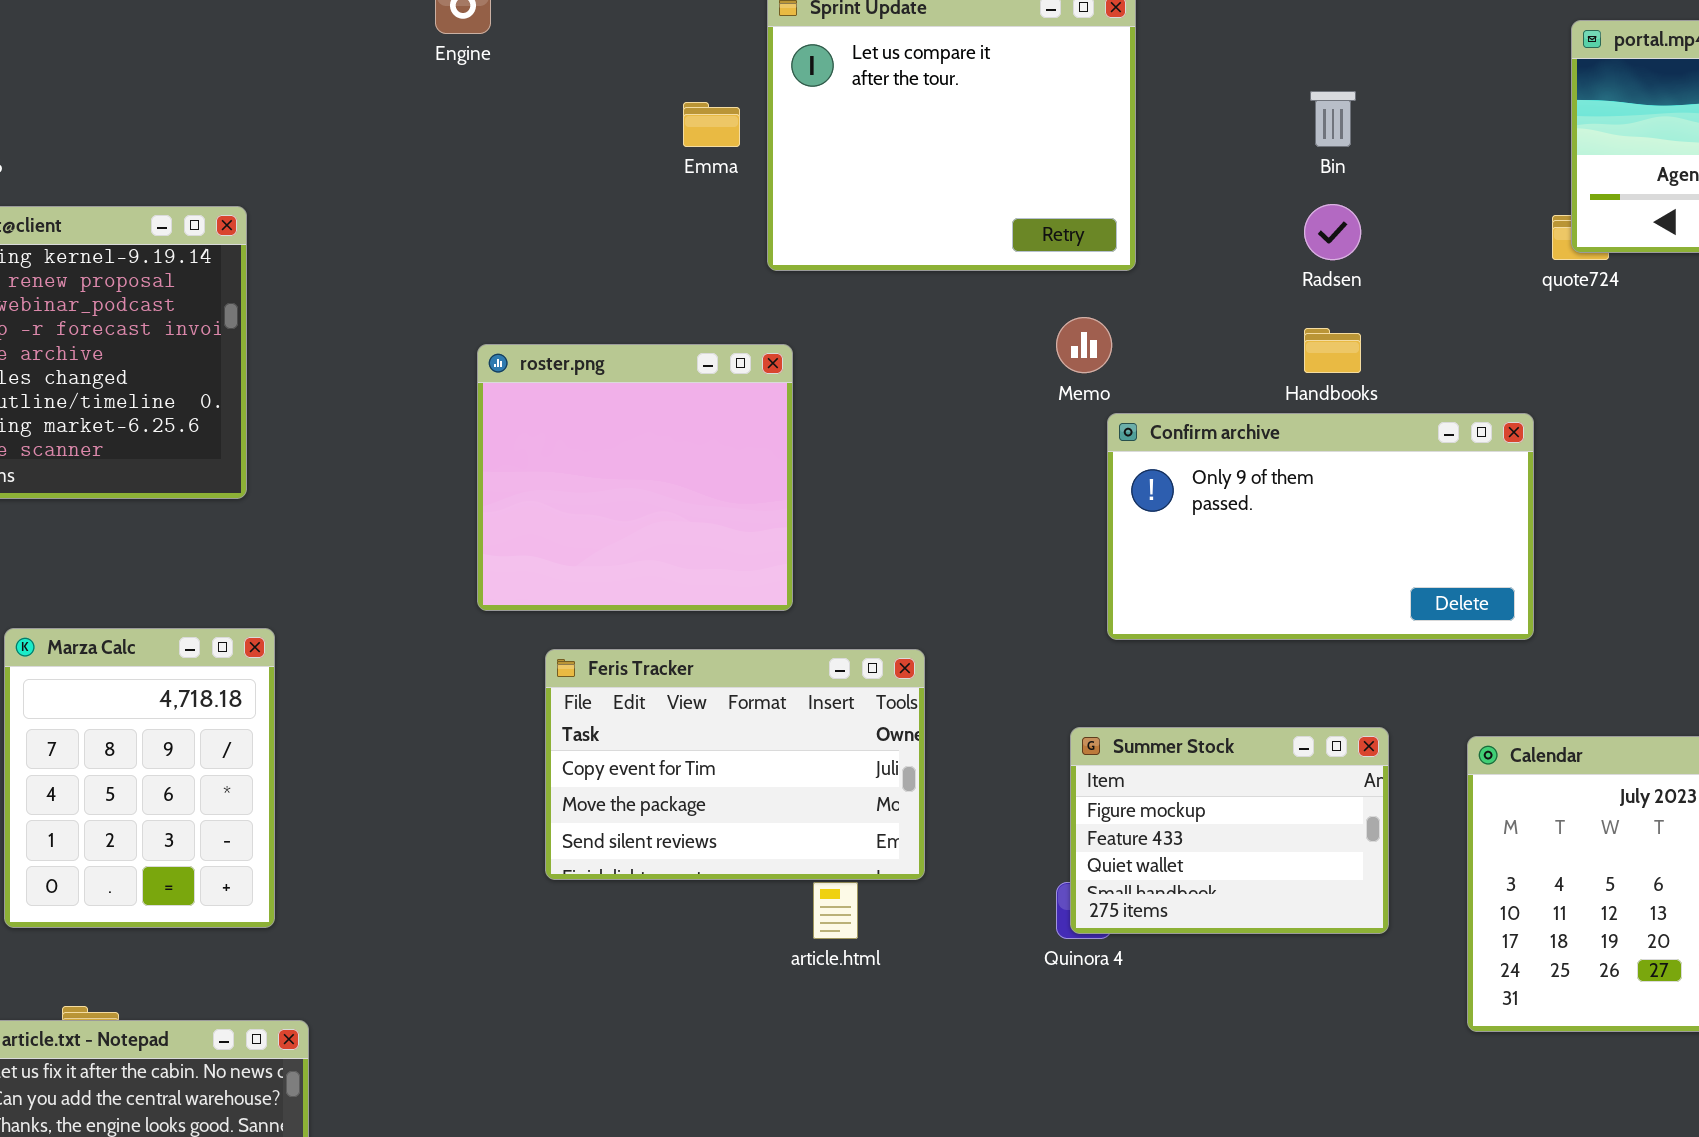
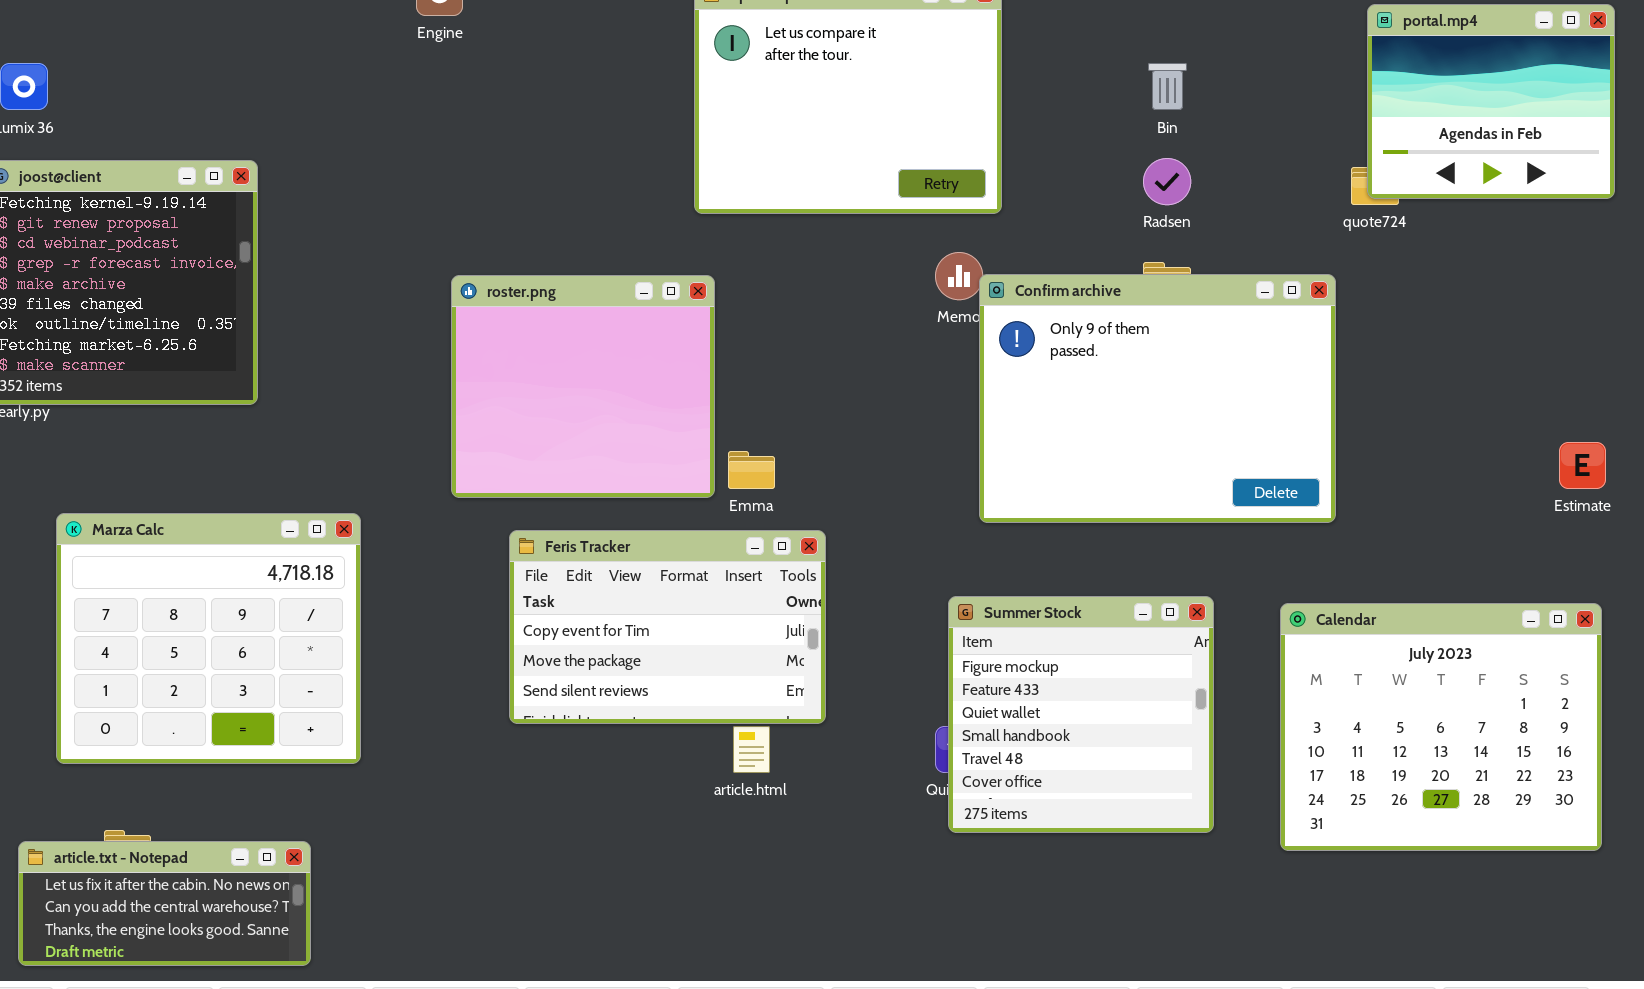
Emma: [683,102,740,147] -> [728,451,775,489], moved
Confirm archive: [1107,413,1534,640] -> [979,274,1336,523], resized
Marza Calc: [4,628,275,928] -> [56,513,361,764], resized
Summer Stock: [1070,727,1389,934] -> [948,596,1214,833], resized

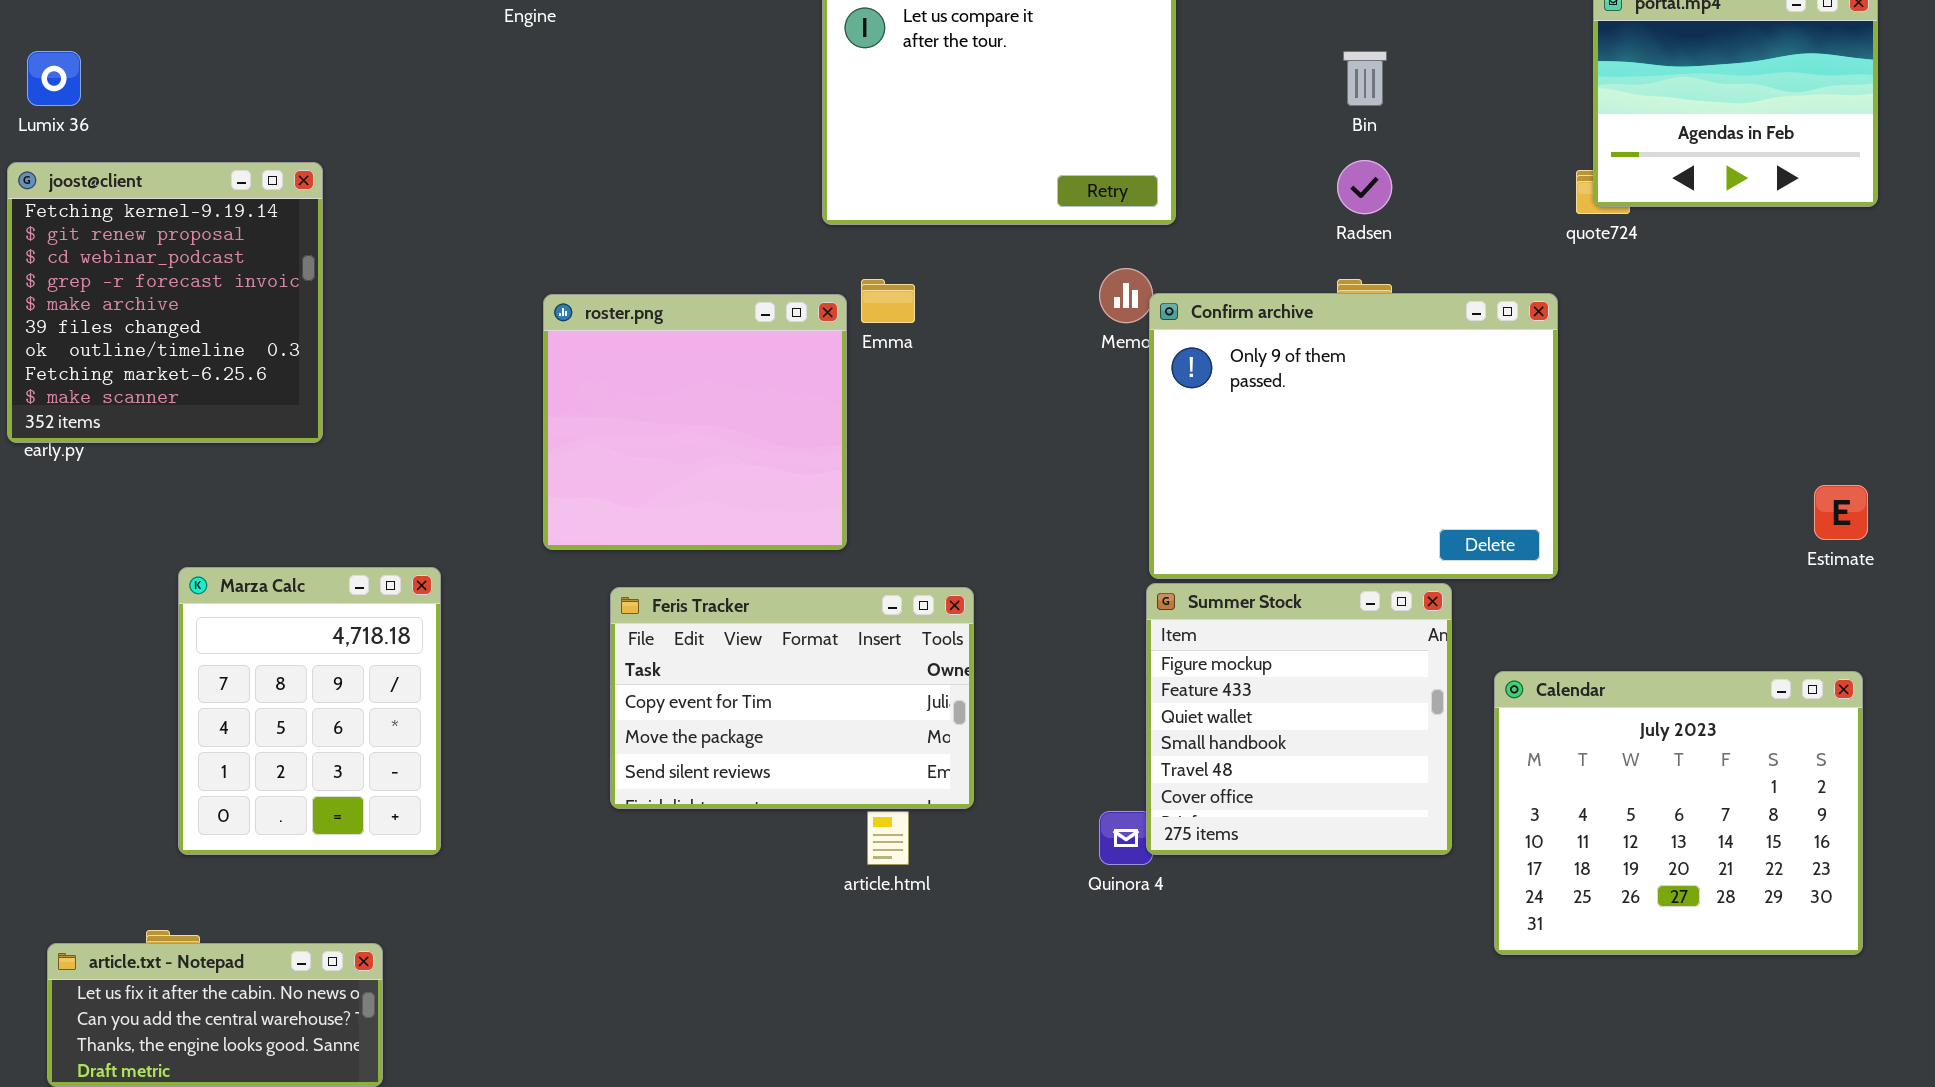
Emma: [728,451,775,489] -> [861,279,915,323], moved
Marza Calc: [56,513,361,764] -> [178,567,441,855], resized
Summer Stock: [948,596,1214,833] -> [1146,583,1452,855], moved

